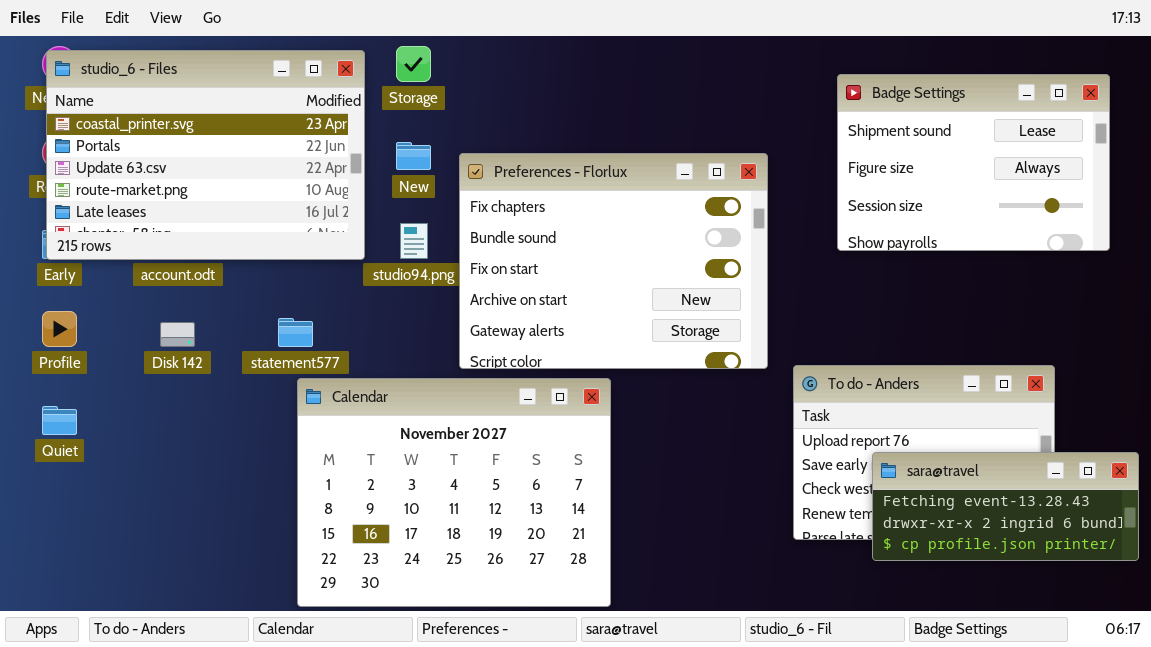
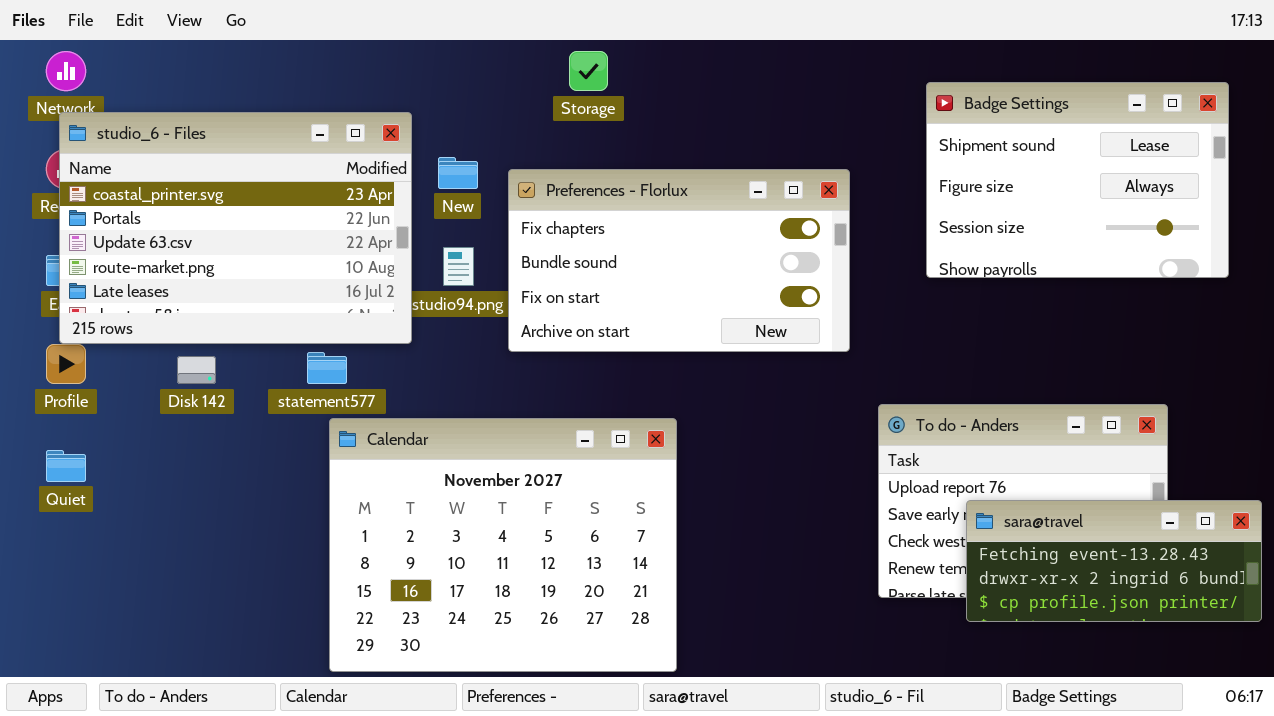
Storage: [396,46,431,82] -> [569,51,608,91], moved
studio_6 - Files: [46,50,365,260] -> [59,112,412,344], moved
Preferences - Florlux: [459,153,768,369] -> [508,169,850,352], resized

